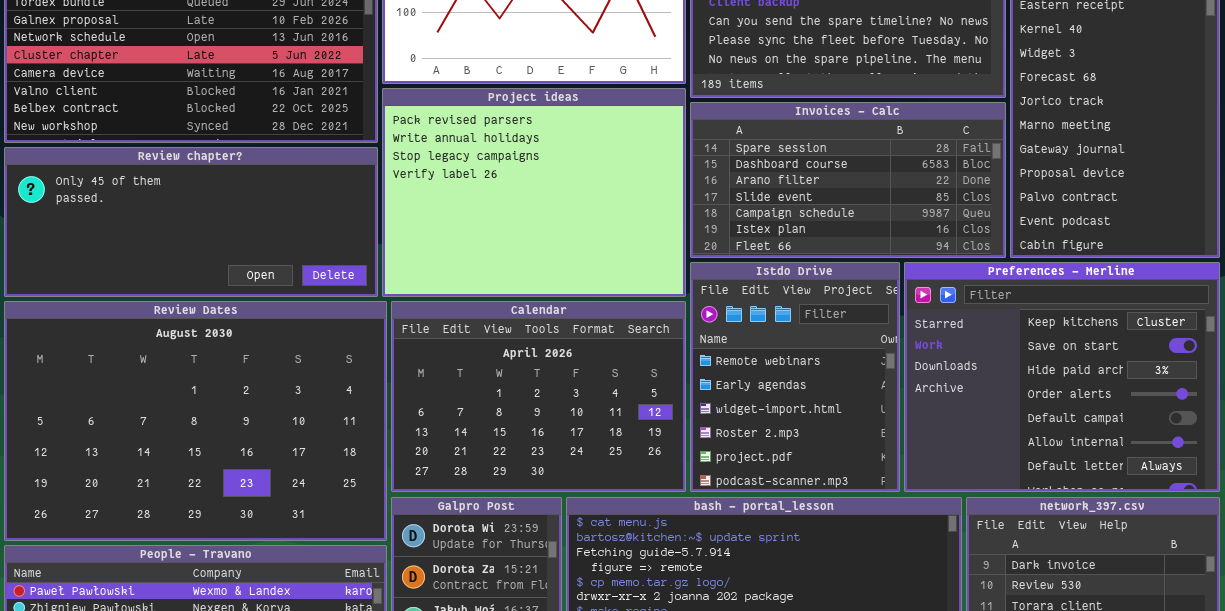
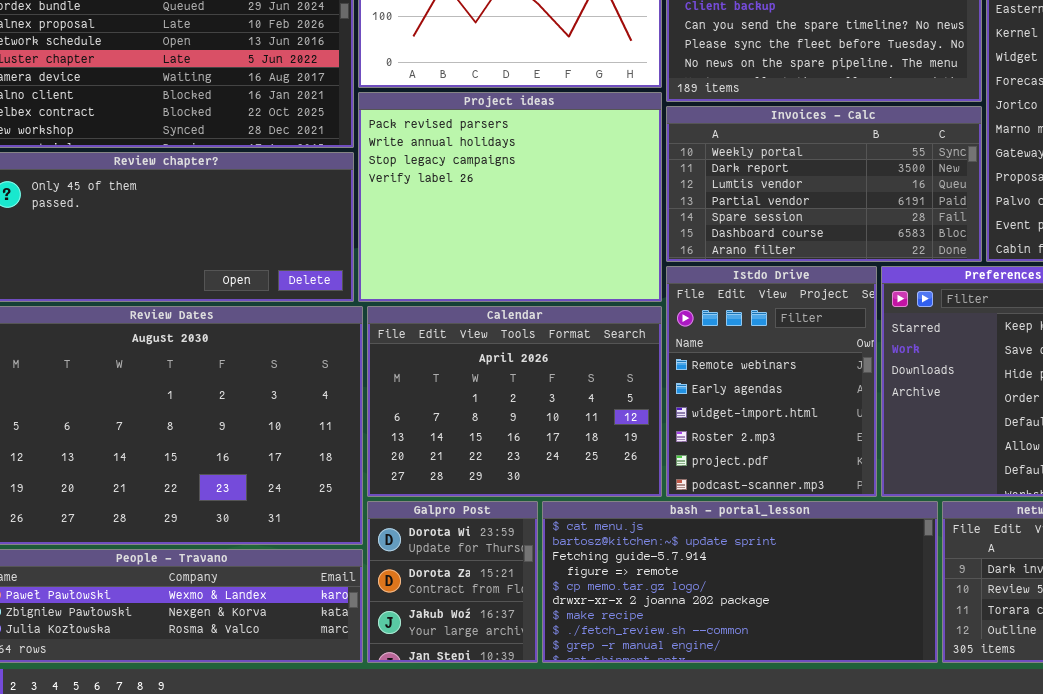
Invoices - Calc: [690,102,1006,258] -> [666,106,982,262], scrolled up 4 rows

